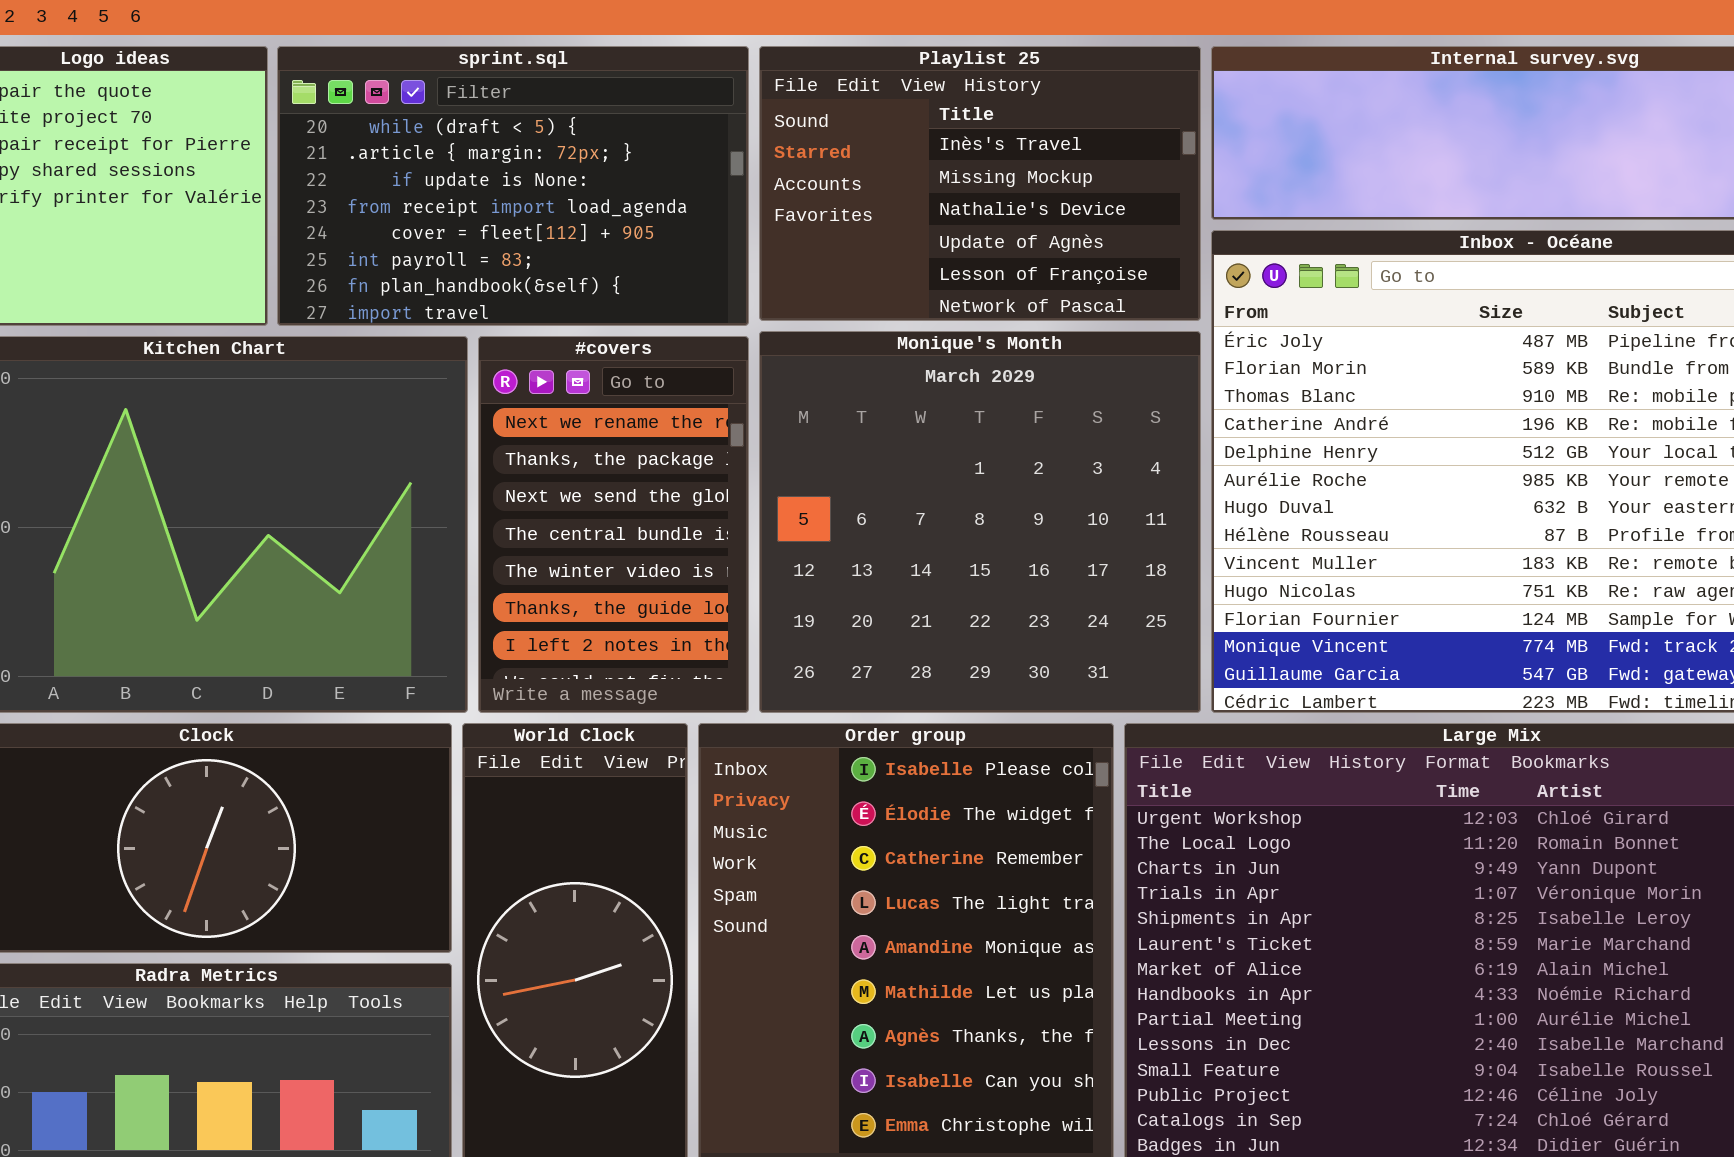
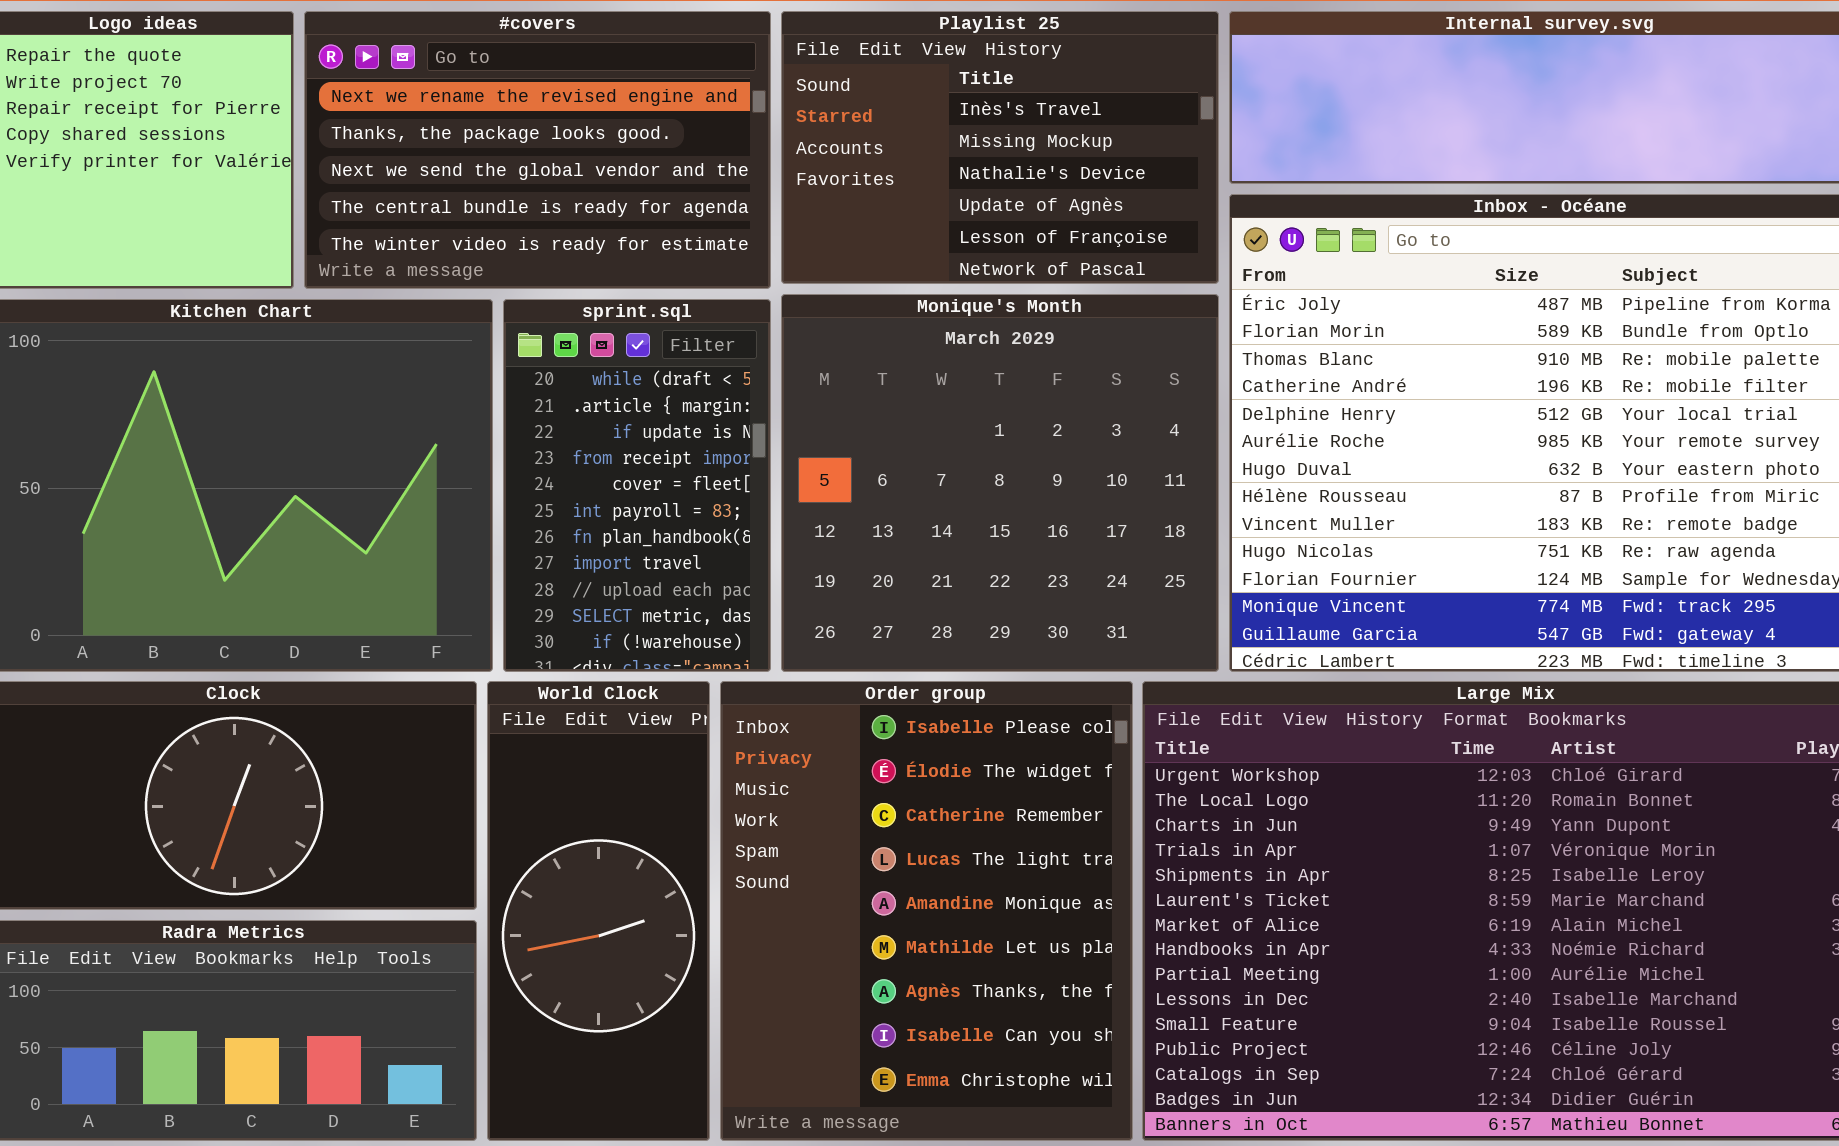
sprint.sql: [277,46,749,326] -> [503,299,771,672], moved, resized
#covers: [478,336,749,713] -> [304,11,771,289], moved, resized

